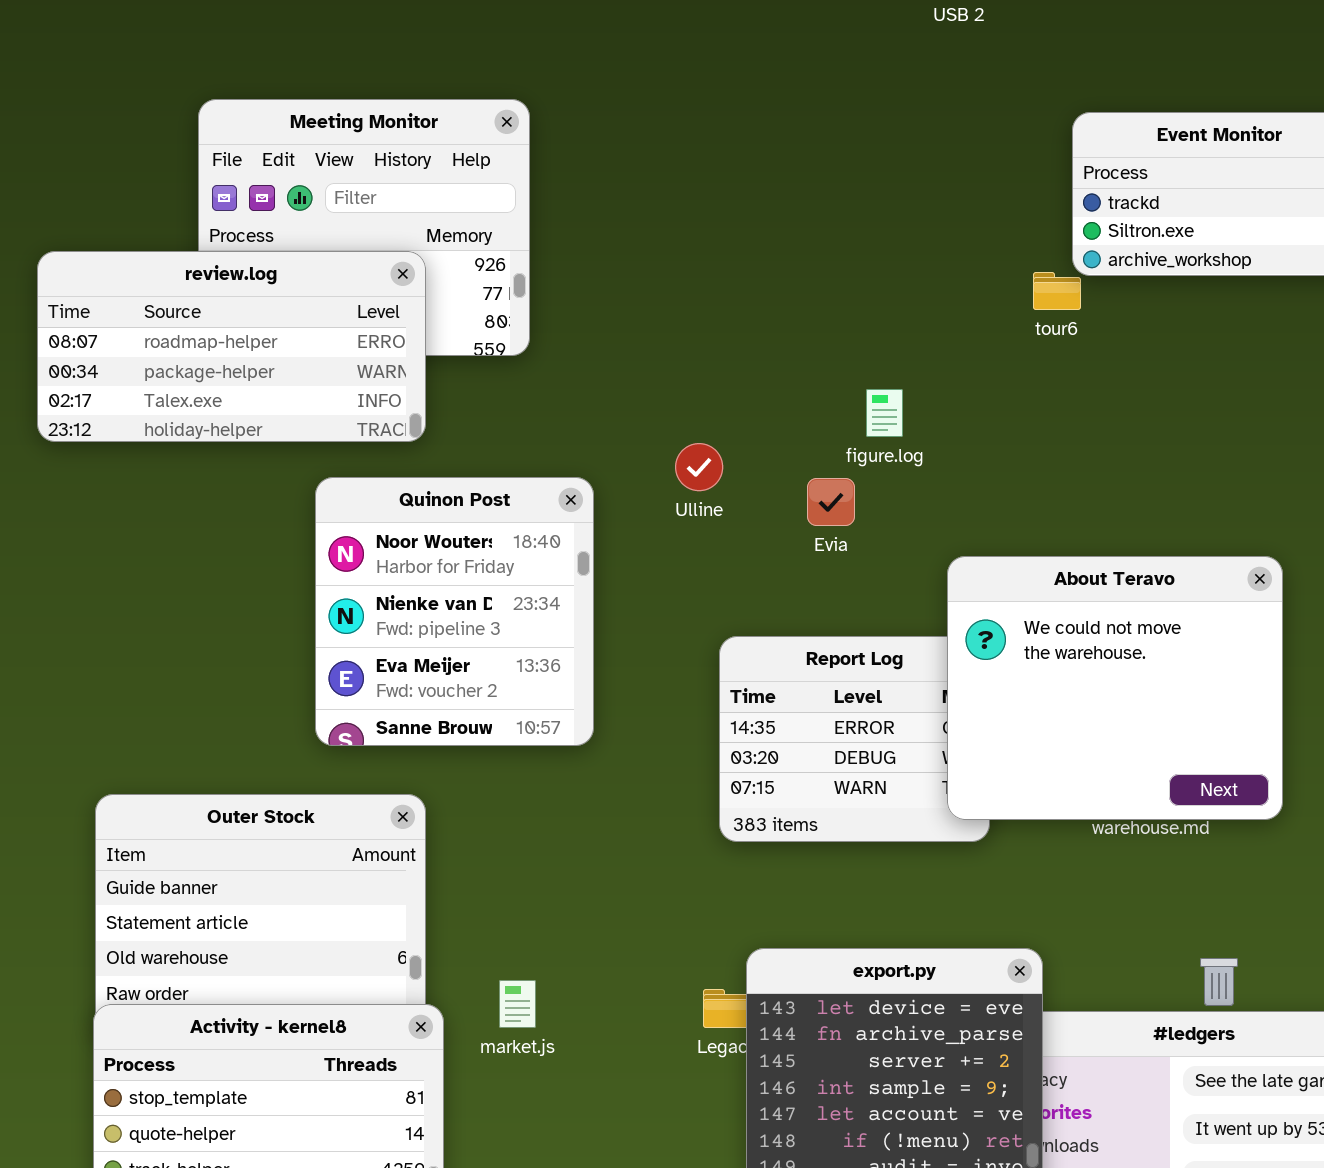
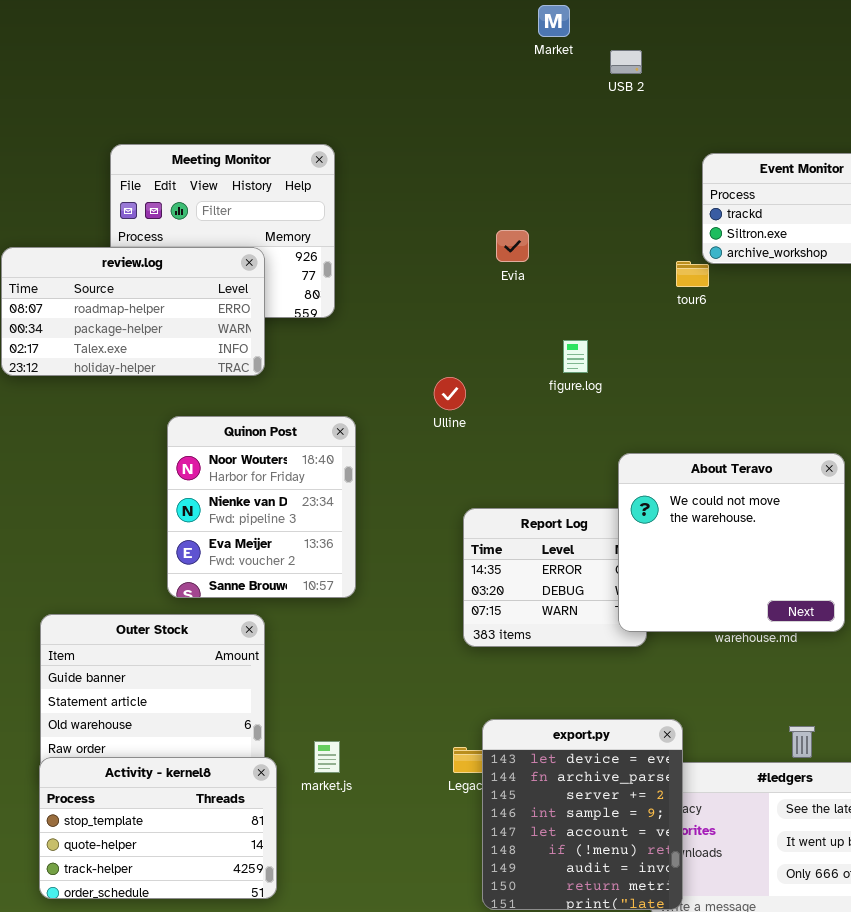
Quinon Post: [315,477,594,746] -> [167,416,356,598], moved
Evia: [807,478,855,526] -> [496,230,529,262], moved

